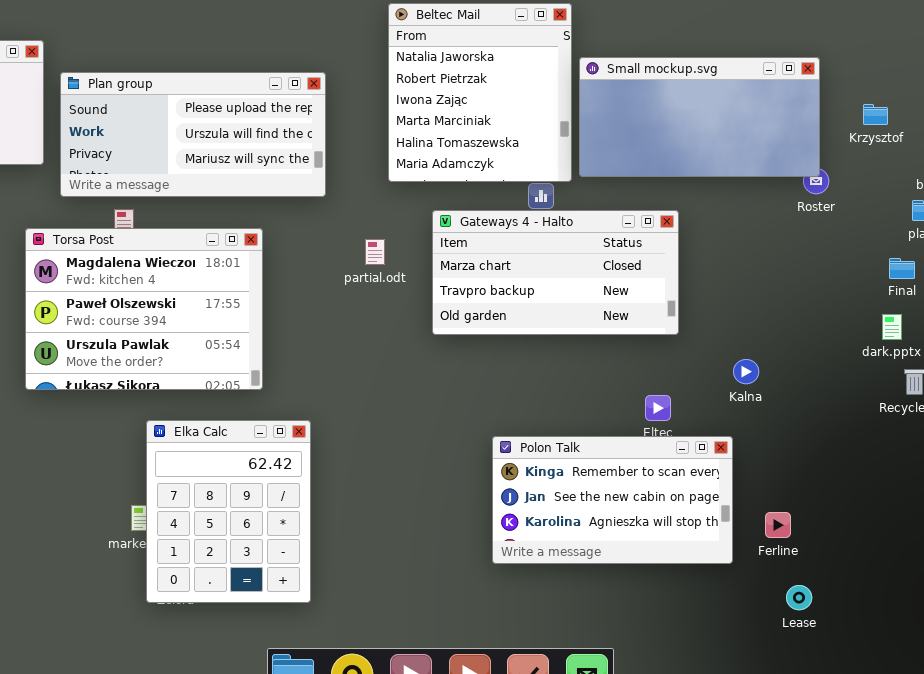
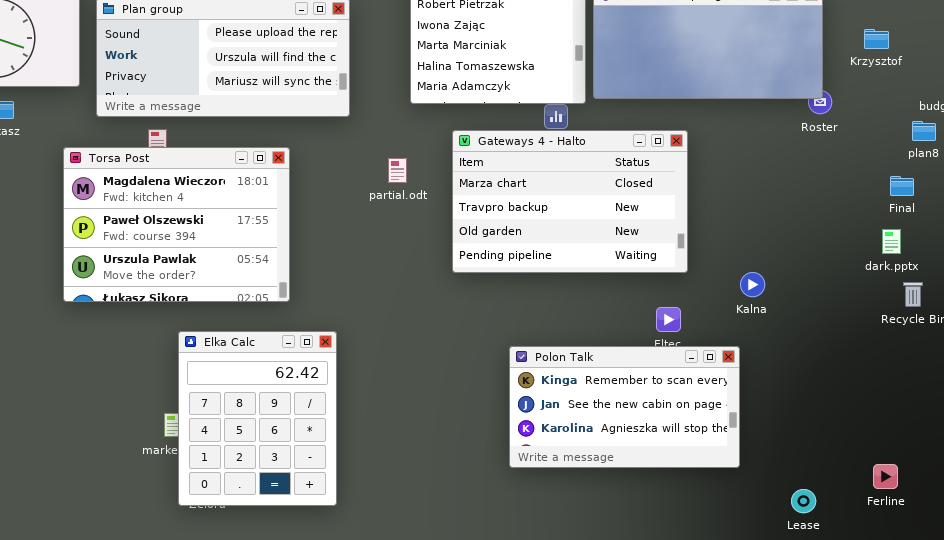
Gateways 4 - Halto: [432,210,679,335] -> [452,130,688,273], resized
Ferline: [765,512,791,538] -> [873,464,898,489], moved

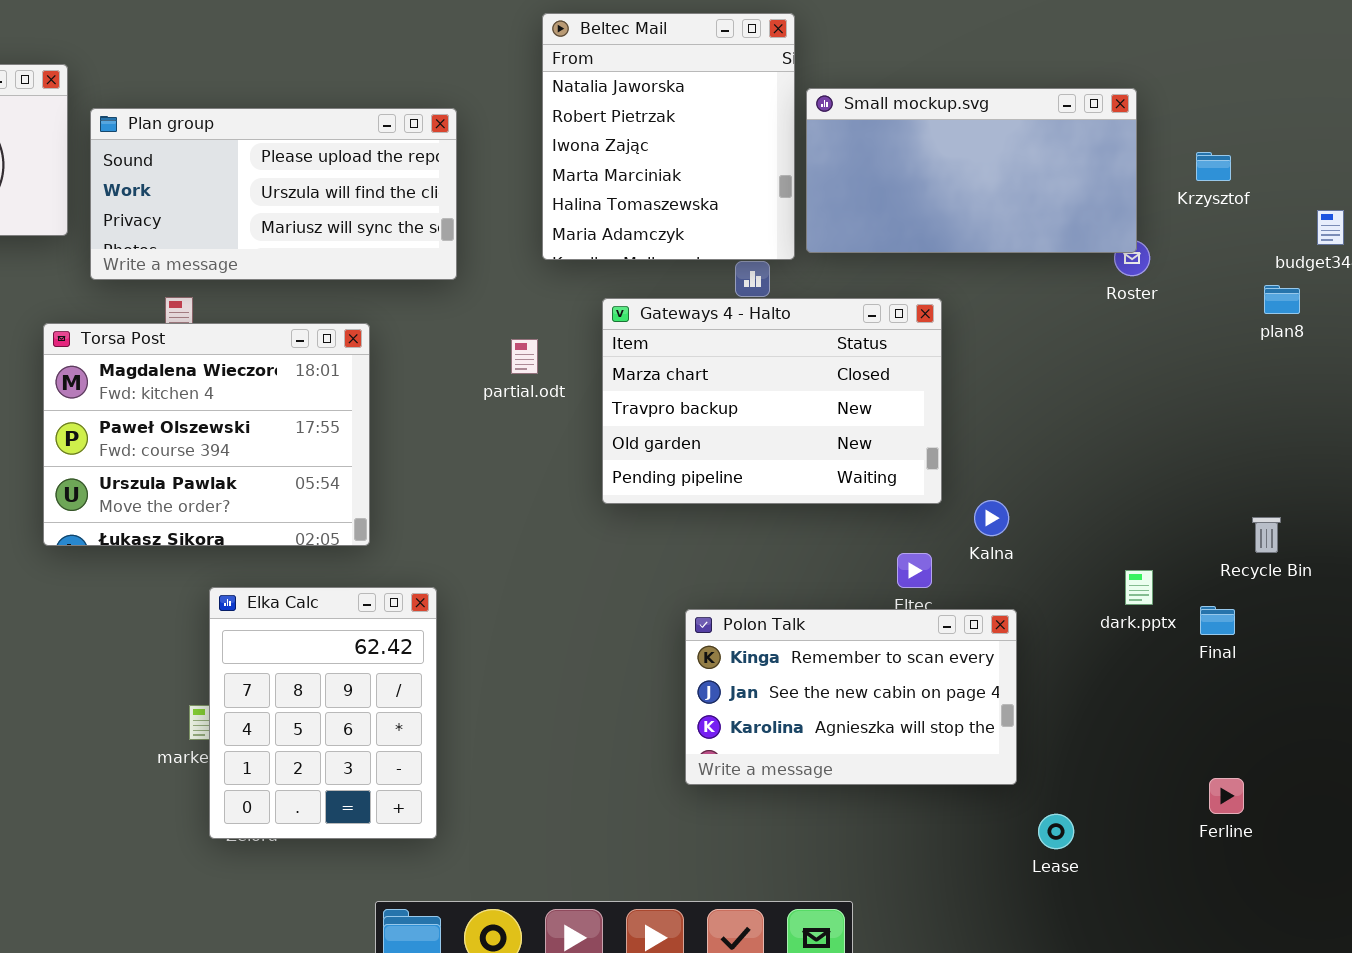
Final: [890,176,914,196] -> [1200,606,1235,635], moved
dark.pptx: [882,229,901,254] -> [1125,570,1153,605], moved
Kalna: [740,272,765,297] -> [974,500,1009,536], moved
Lease: [791,489,816,513] -> [1038,814,1074,849], moved

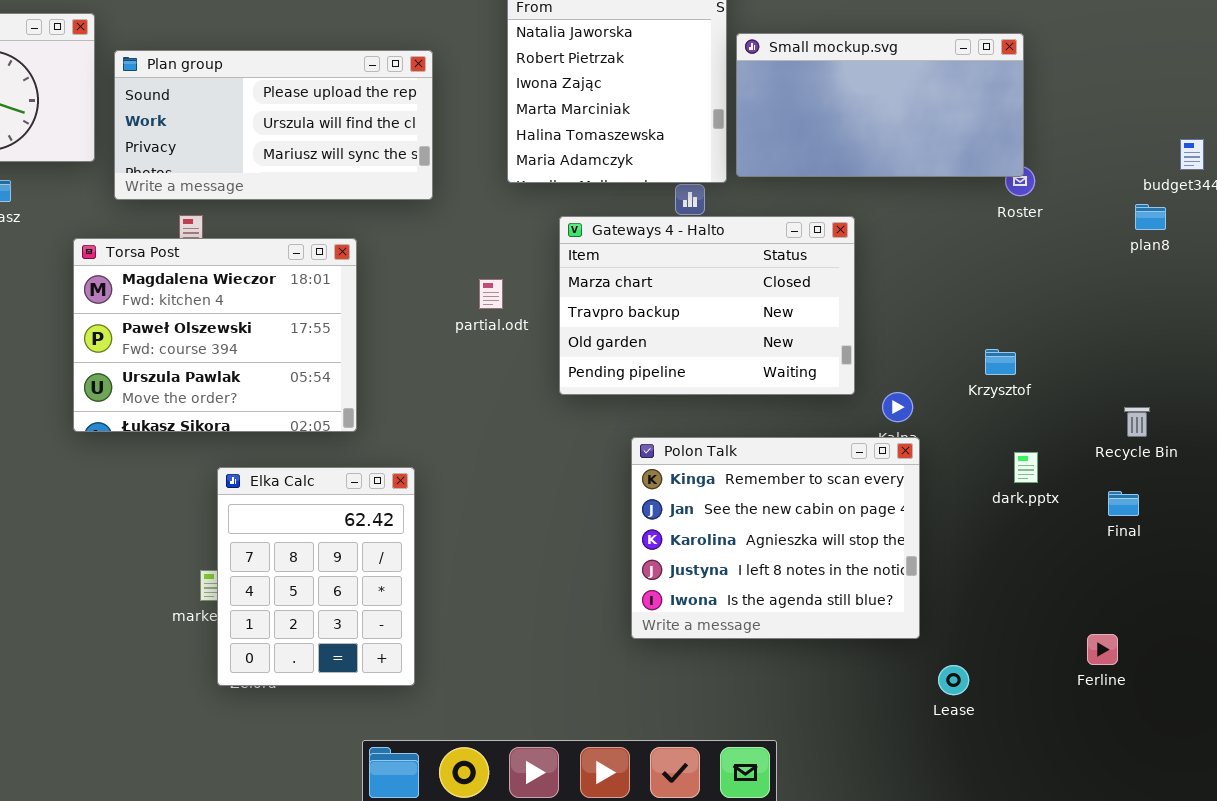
Krzysztof: [1196,152,1231,181] -> [985,349,1016,375], moved
partial.odt: [511,339,538,374] -> [479,279,503,309], moved
Final: [1200,606,1235,635] -> [1108,491,1139,516], moved
Polon Talk: [685,609,1017,785] -> [631,437,920,639], resized

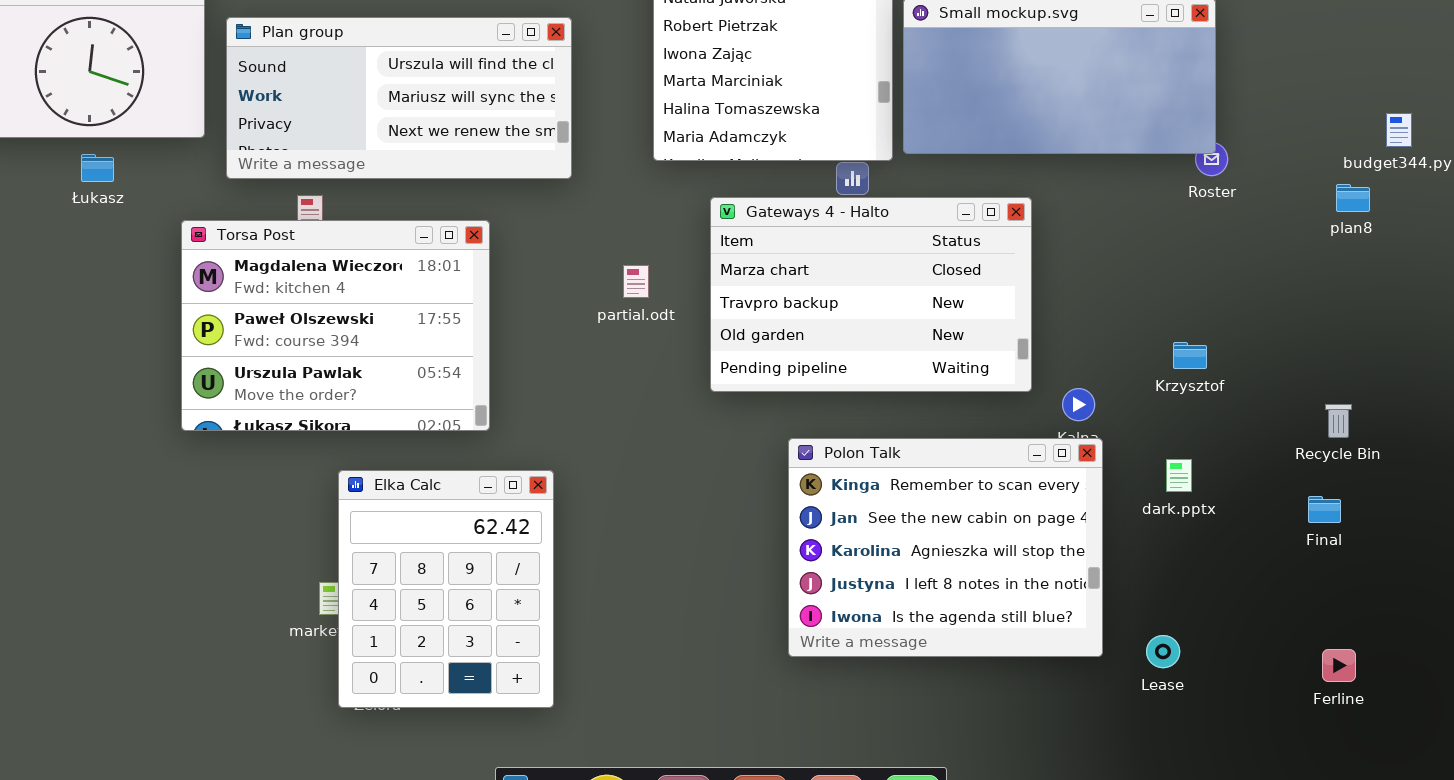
Plan group: [114,50,433,200] -> [226,17,572,179], scrolled down 1 row
dark.pptx: [1014,452,1038,483] -> [1166,459,1192,492], moved
Ferline: [1087,634,1118,665] -> [1322,649,1356,682], moved
Lease: [938,665,969,695] -> [1146,635,1180,668], moved

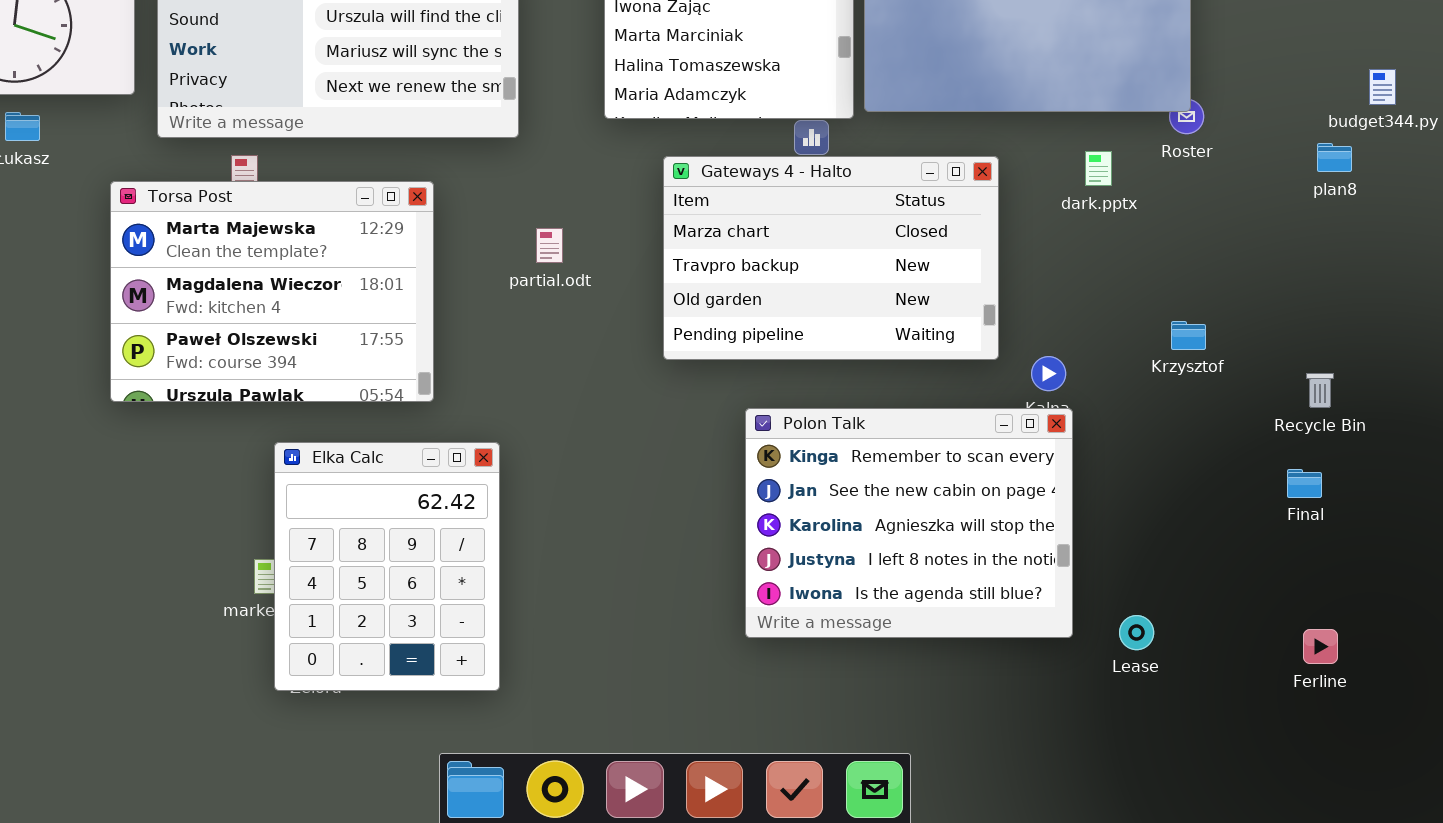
Torsa Post: [181,220,490,431] -> [110,181,434,402], scrolled up 1 row
partial.odt: [623,265,649,298] -> [536,228,563,263], moved
Krzysztof: [1173,342,1207,369] -> [1171,321,1206,350], moved
dark.pptx: [1166,459,1192,492] -> [1085,151,1112,186], moved

